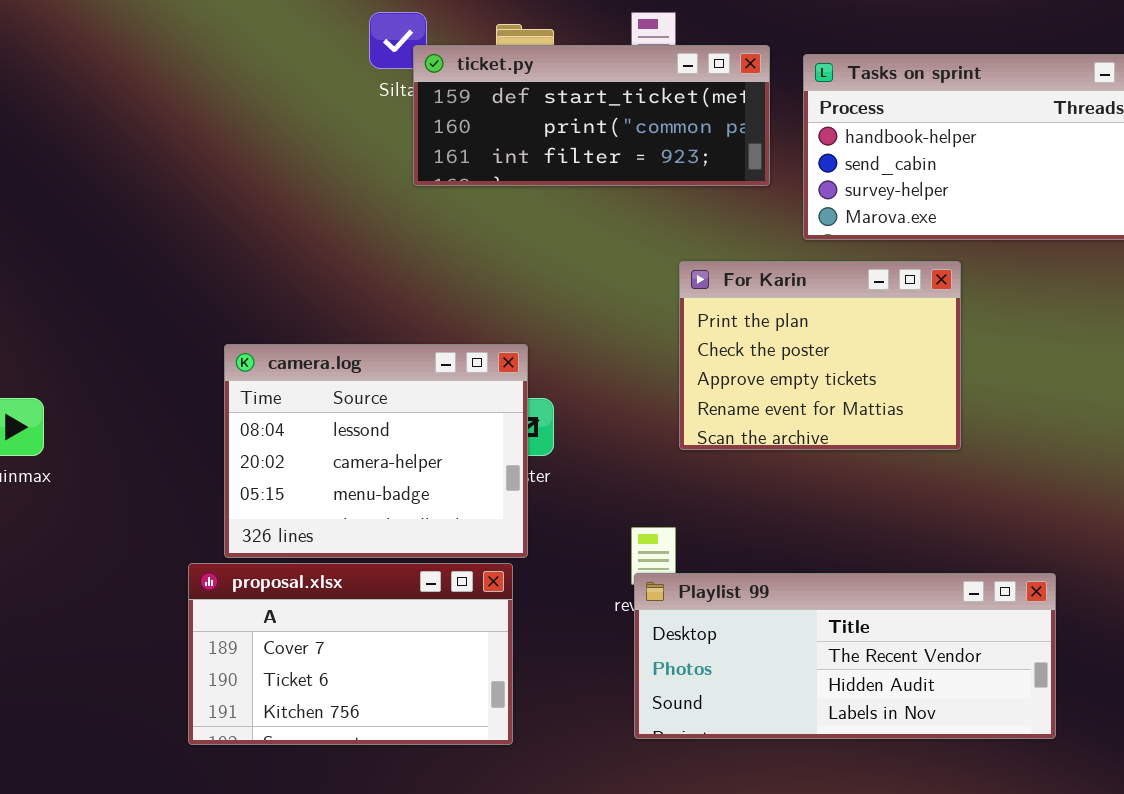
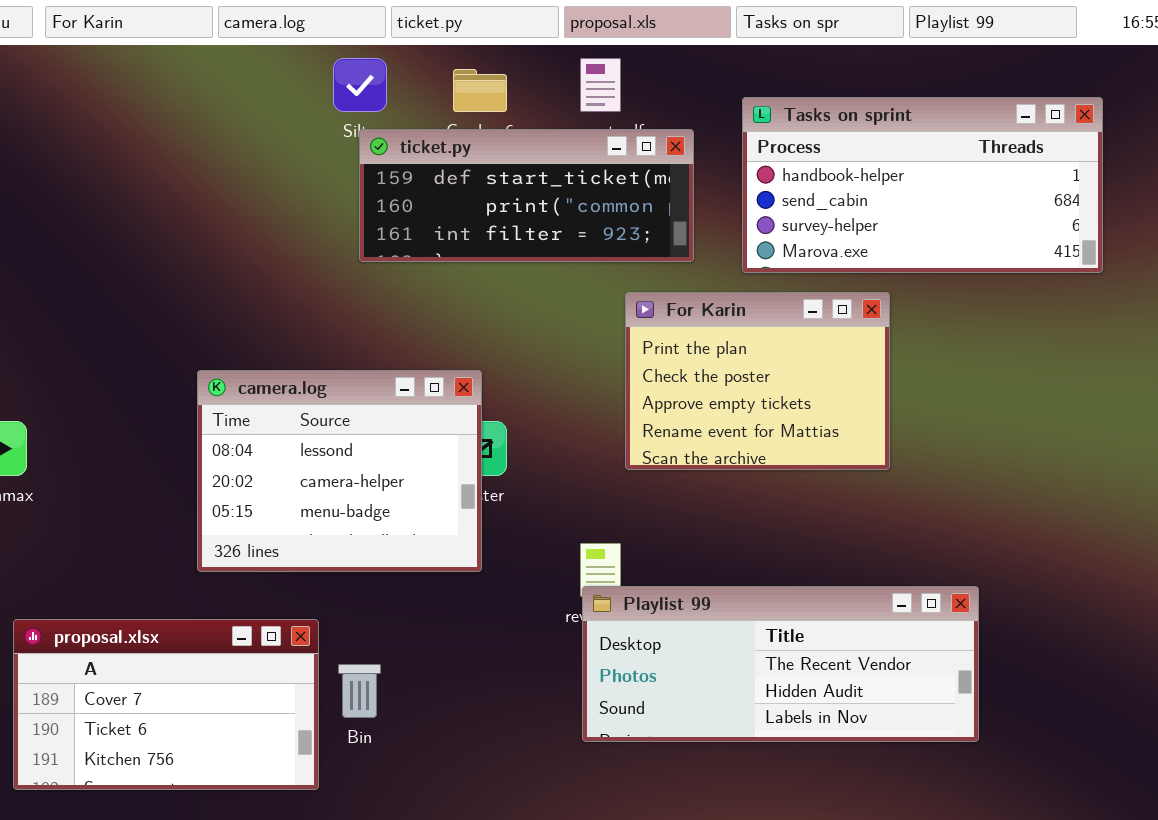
ticket.py: [413,45,770,186] -> [359,129,694,262], moved
proposal.xlsx: [188,563,513,745] -> [13,619,319,790], moved

